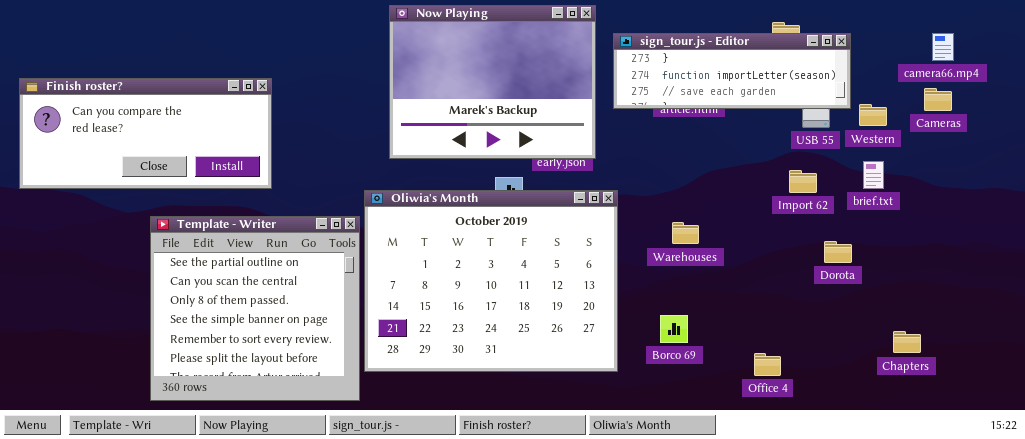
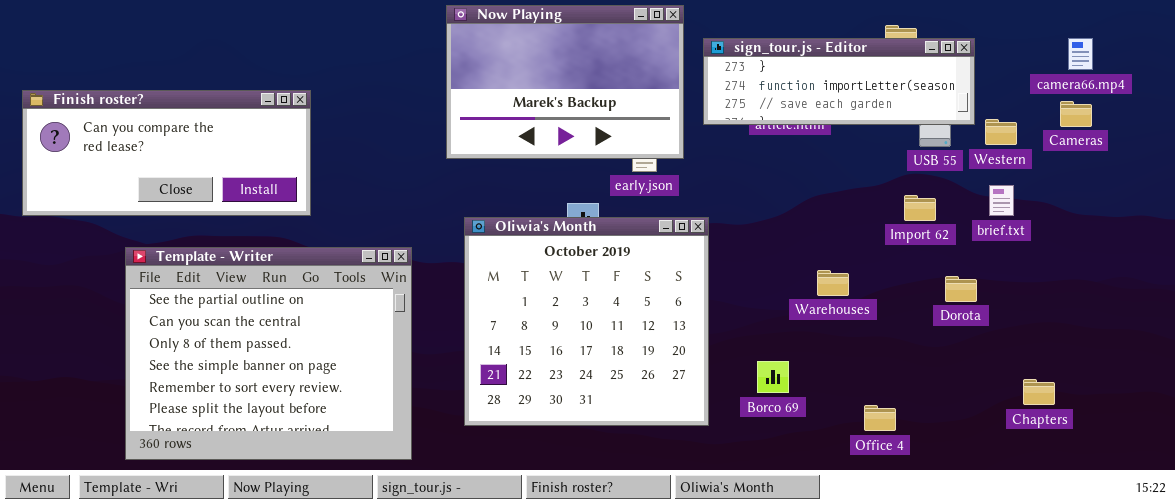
Now Playing: [389,5,596,159] -> [446,5,684,159], resized
Oliwia's Month: [364,190,618,372] -> [464,217,709,426], resized
Template - Writer: [150,216,360,401] -> [125,247,412,460], resized
Warehouses: [672,222,699,244] -> [817,270,849,296], moved

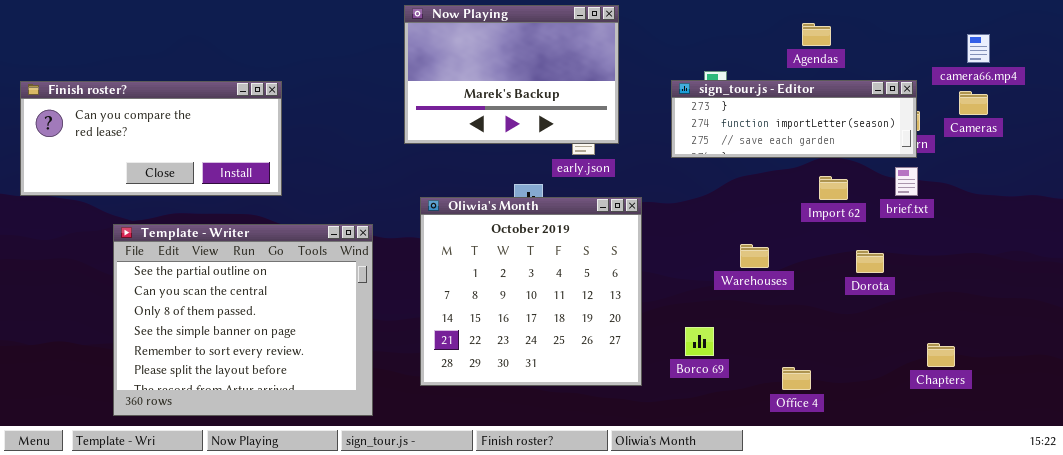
sign_tour.js - Editor: [703,38,975,125] -> [671,80,917,158], moved

